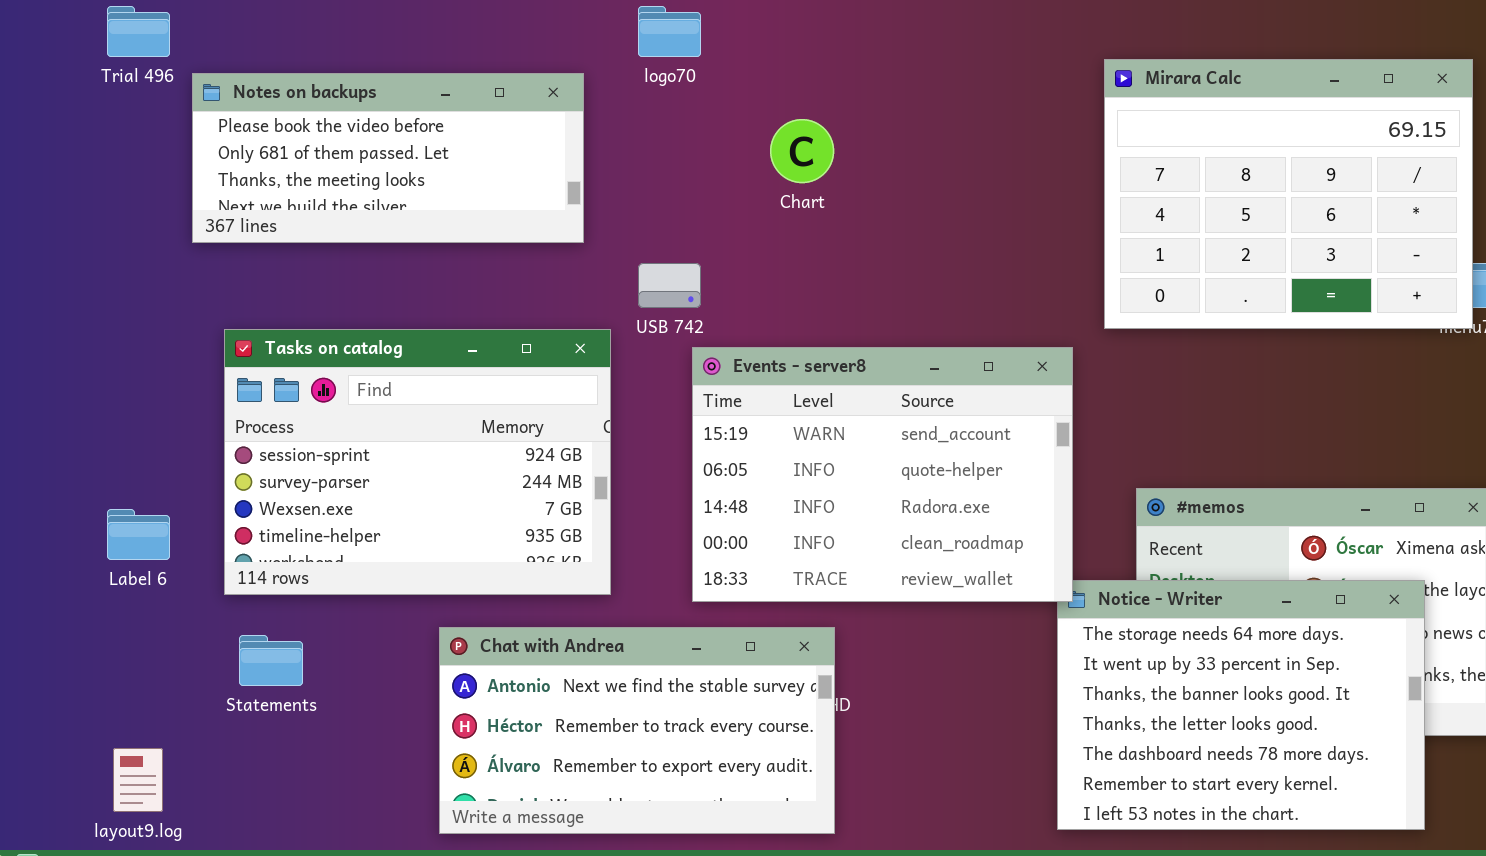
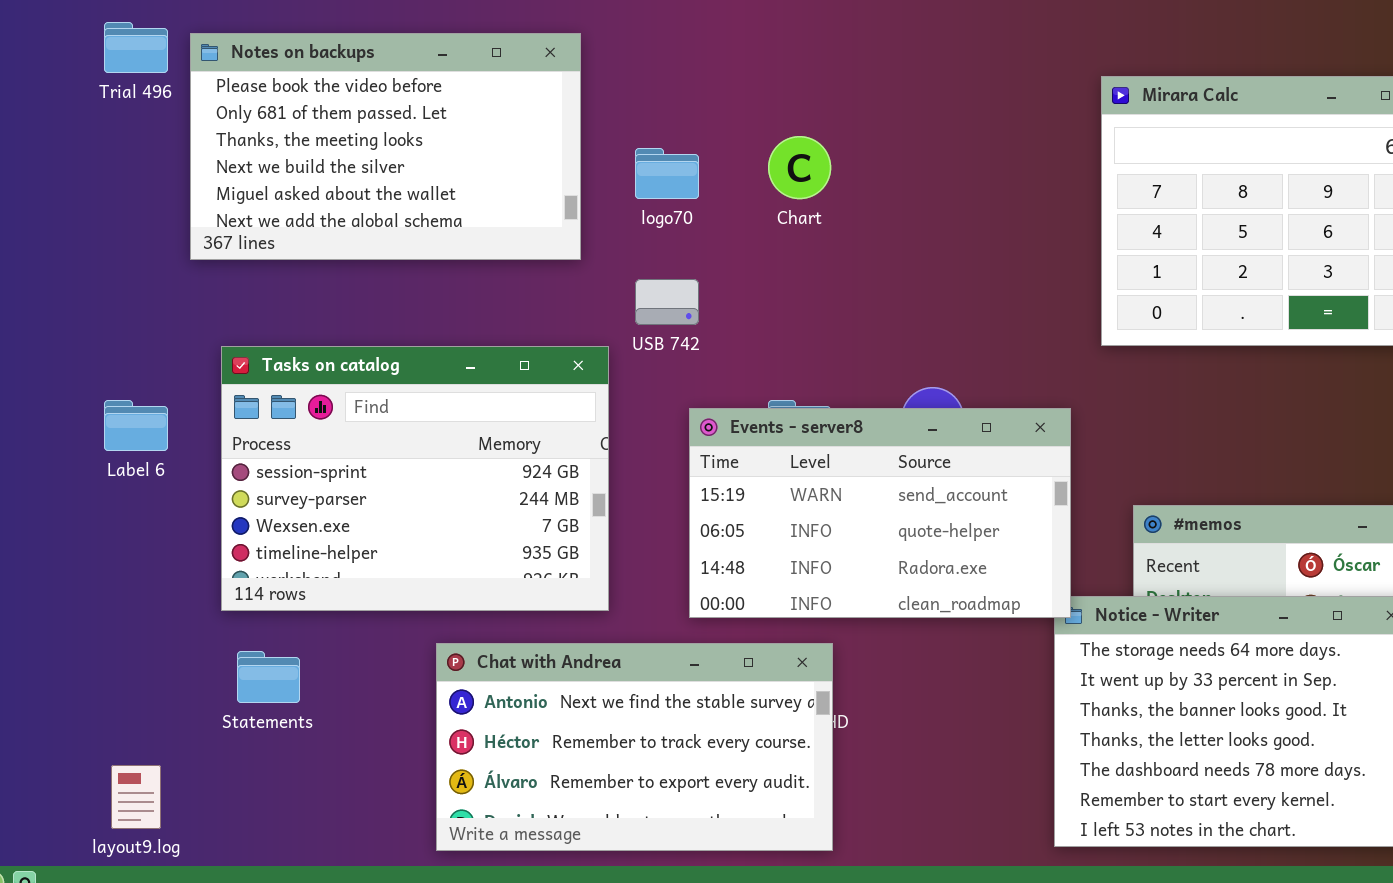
logo70: [638,6,701,57] -> [635,148,699,199], moved
Notes on backups: [192,73,584,243] -> [190,33,581,260], resized
Events - server8: [692,347,1073,602] -> [689,408,1071,618], resized
Label 6: [107,509,170,560] -> [104,400,168,451], moved

